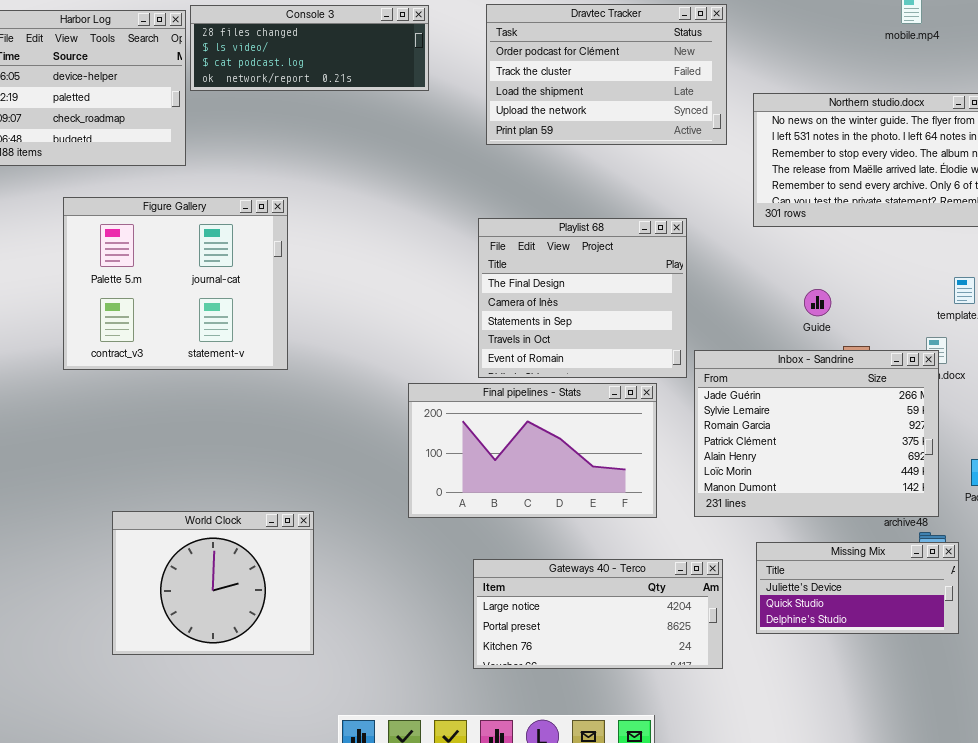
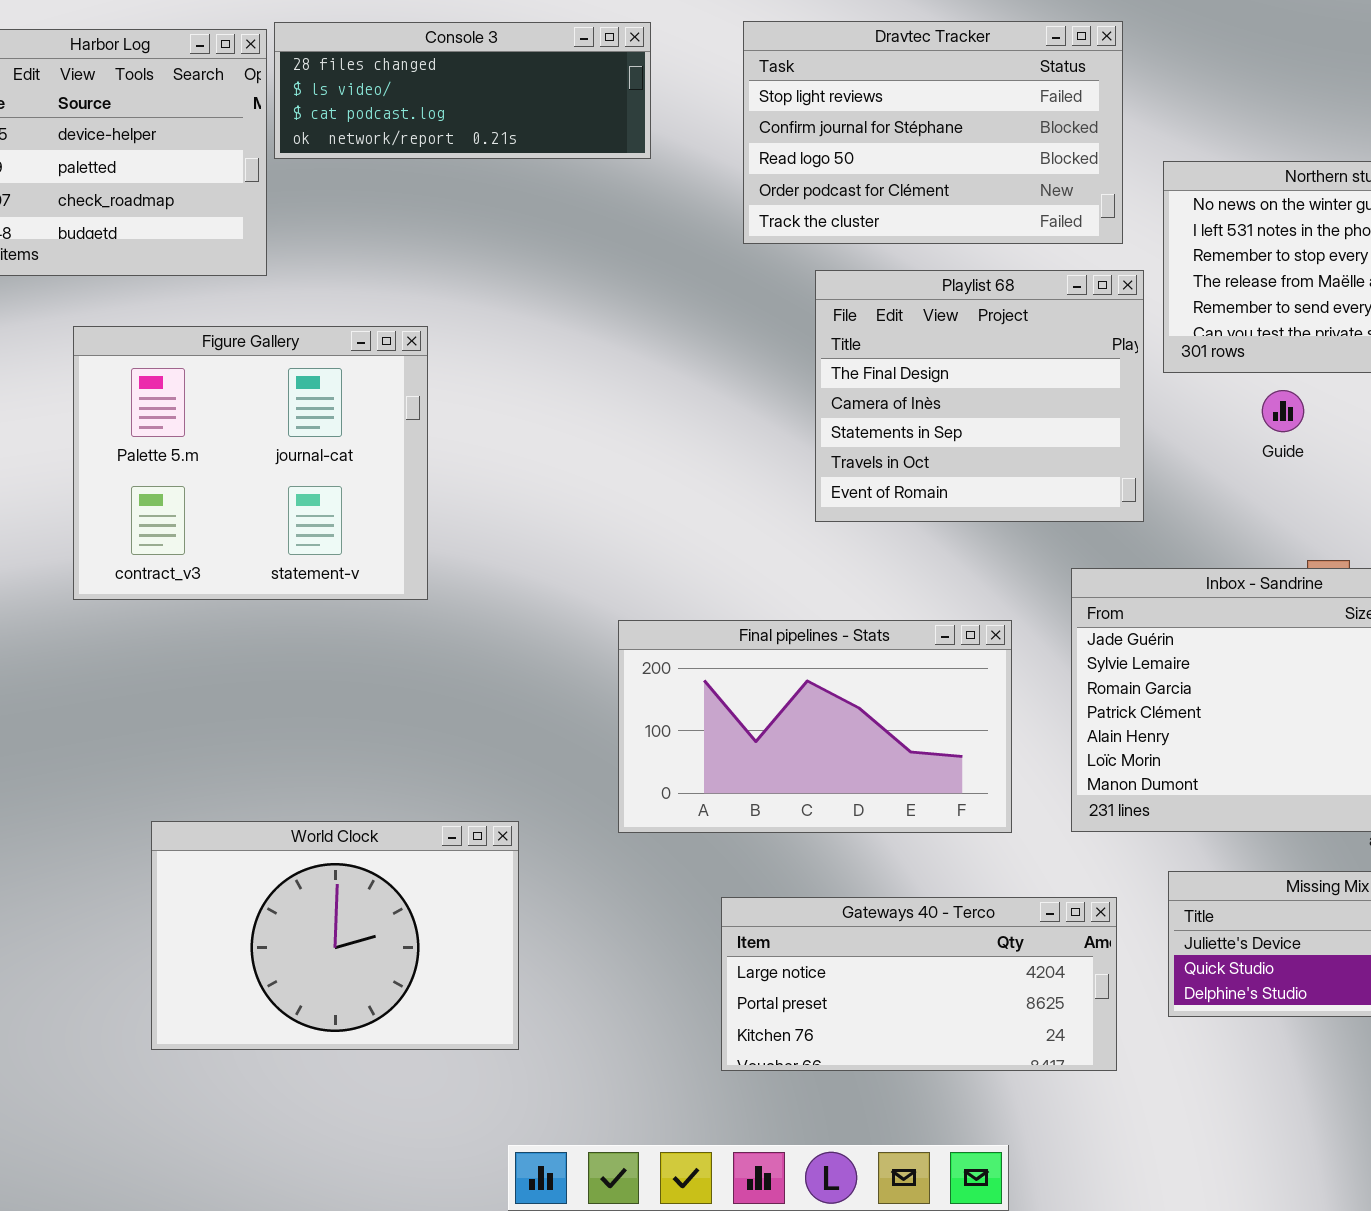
Dravtec Tracker: [486,4,727,145] -> [743,21,1123,244], scrolled up 3 rows
Playlist 68: [478,218,687,378] -> [815,270,1144,522], moved
Guide: [804,289,831,316] -> [1262,390,1304,432], moved
World Clock: [112,511,314,655] -> [151,821,519,1050], resized

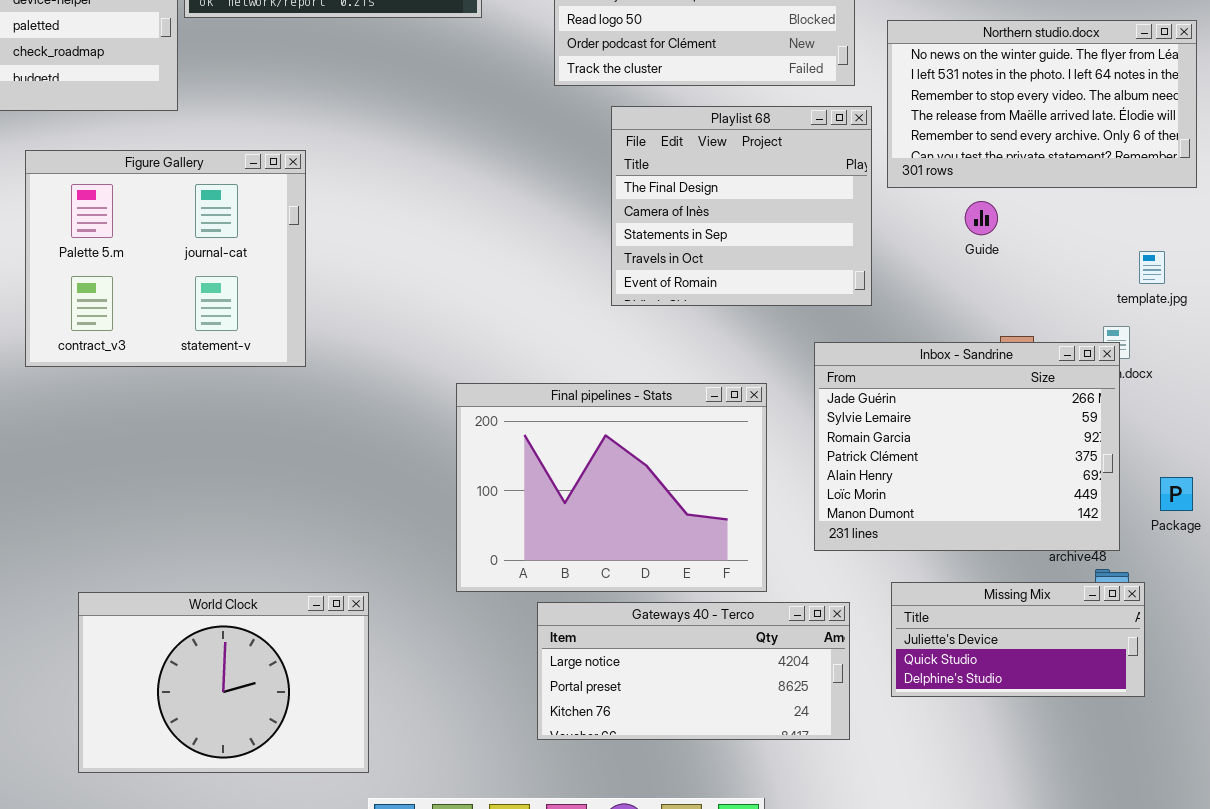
Final pipelines - Stats: [618,620,1012,833] -> [456,383,767,592], resized
World Clock: [151,821,519,1050] -> [78,592,369,773], moved

